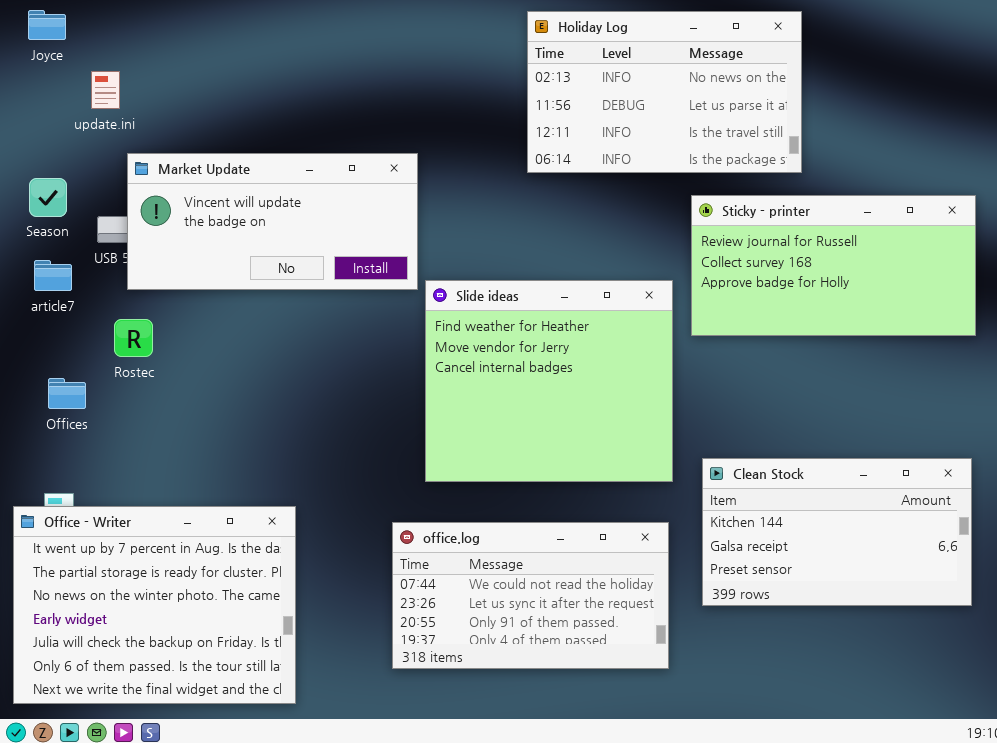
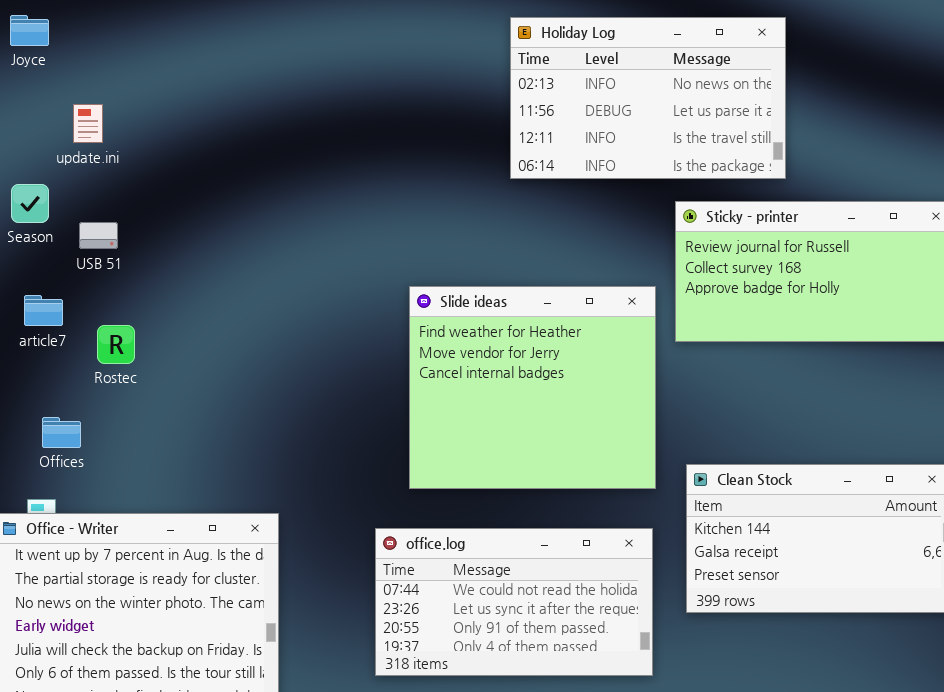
update.ini: [91,71,120,109] -> [73,104,103,143], moved
Market Update: [127,153,418,290] -> none, closed
article7: [34,260,72,291] -> [24,295,63,326], moved
Offices: [48,378,86,409] -> [42,417,81,448], moved

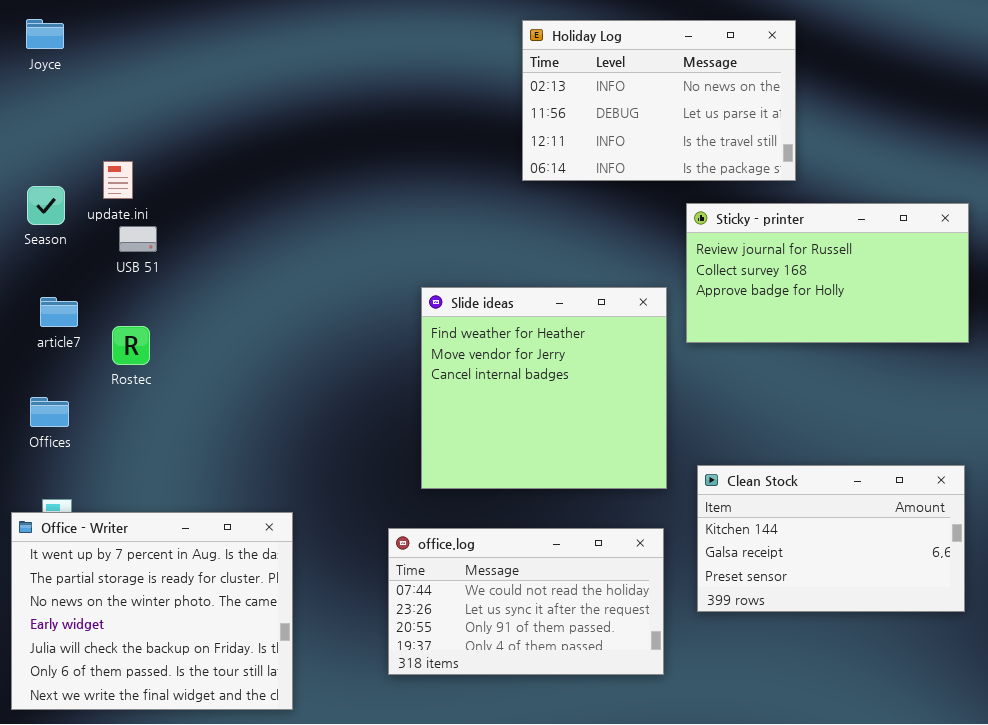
update.ini: [73,104,103,143] -> [103,161,133,199], moved
USB 51: [79,222,118,249] -> [119,226,157,252], moved
Offices: [42,417,81,448] -> [30,397,69,427], moved

